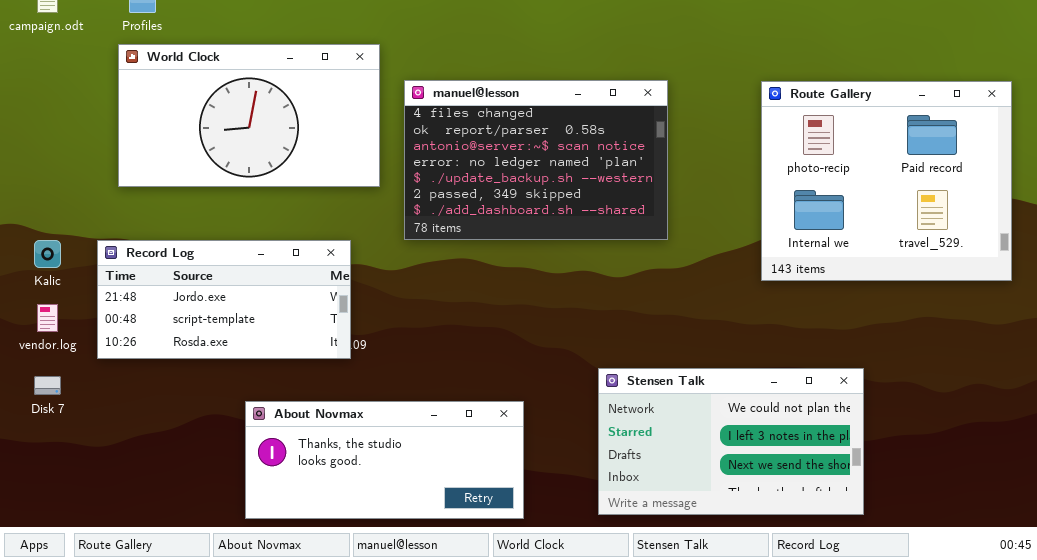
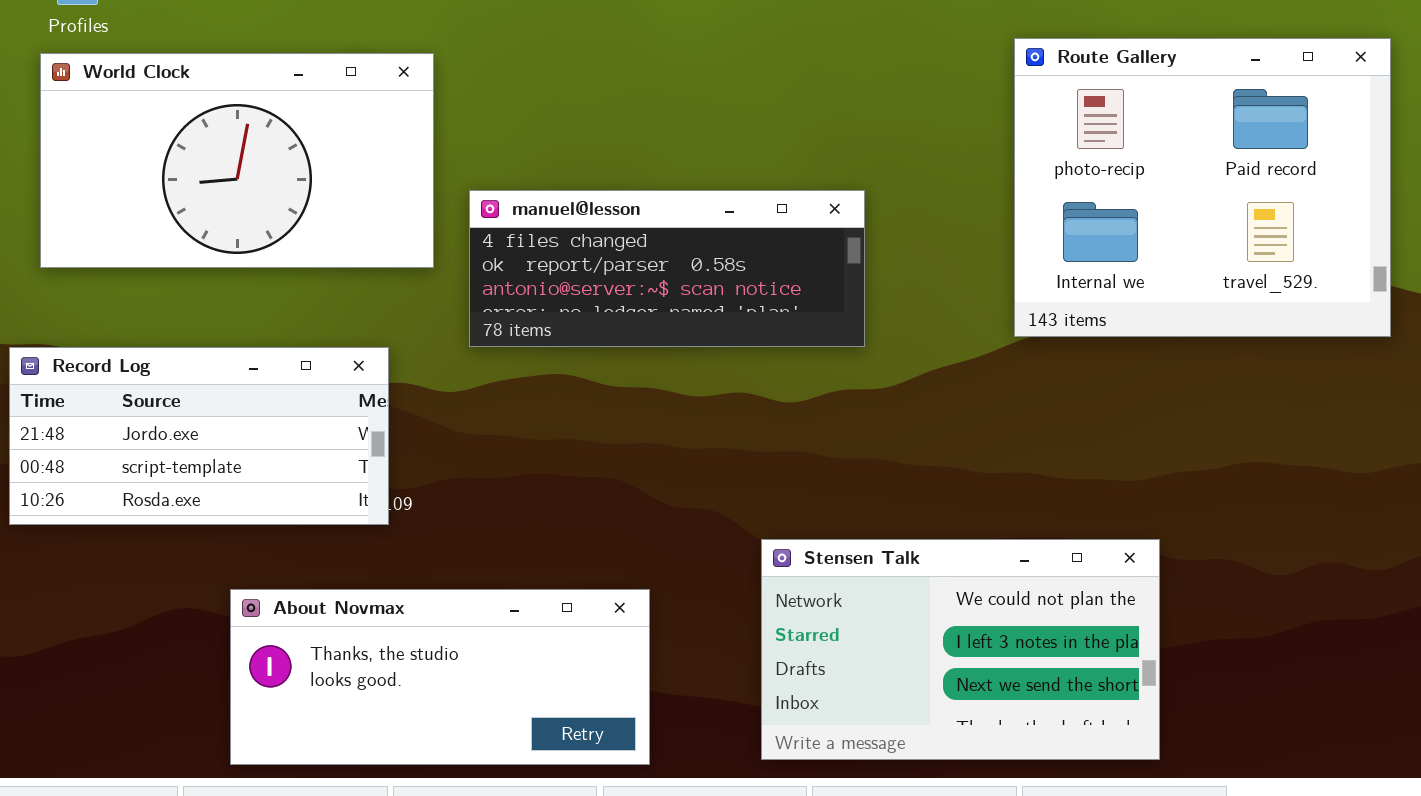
manuel@lesson: [404,80,668,240] -> [469,190,865,347], resized
Route Gallery: [761,81,1012,281] -> [1014,38,1391,337], moved

